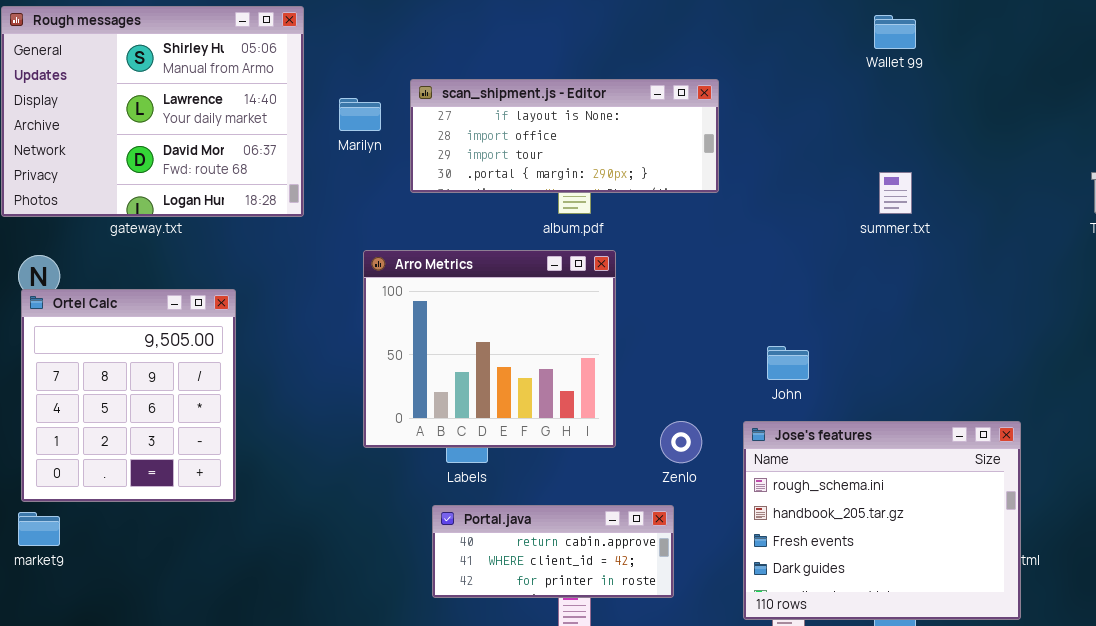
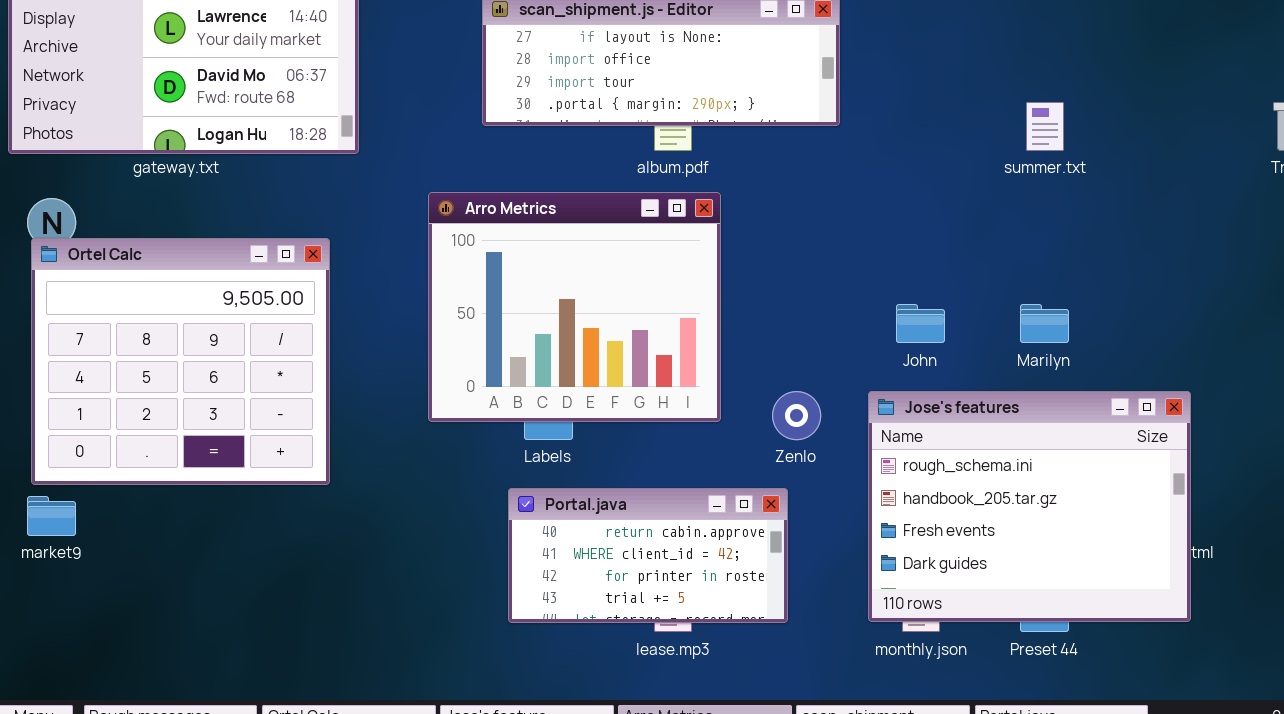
Marilyn: [339,98,381,131] -> [1020,304,1069,343], moved
Ortel Calc: [21,289,236,502] -> [31,238,330,485], resized
Portal.java: [432,505,674,598] -> [508,488,788,623], resized

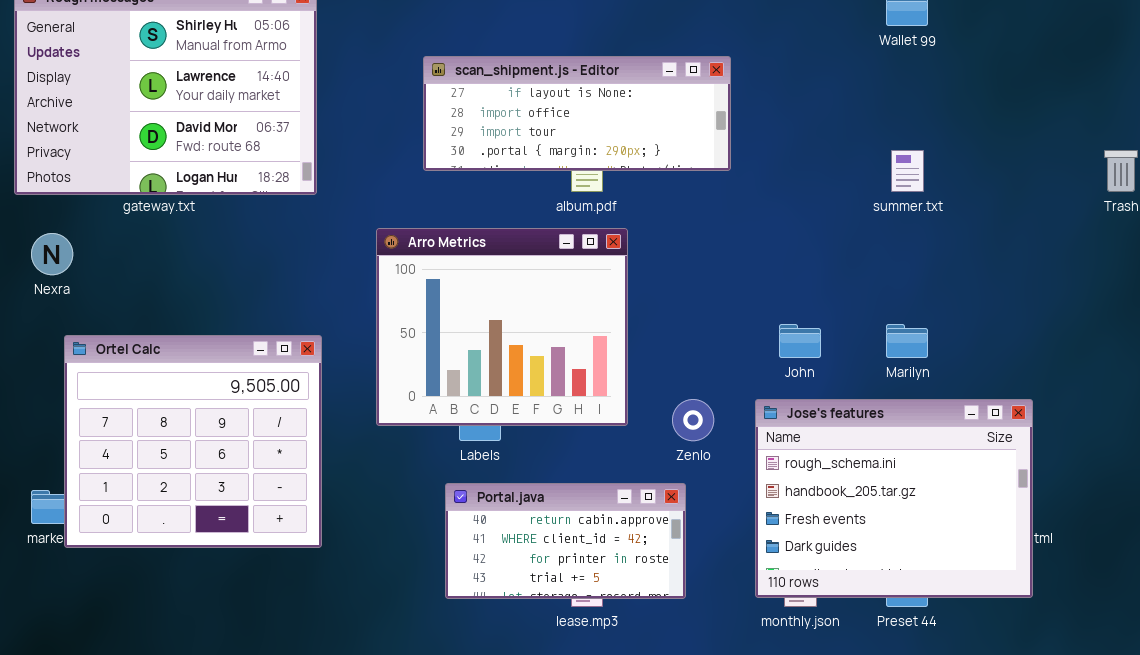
Ortel Calc: [31,238,330,485] -> [64,335,322,548], moved

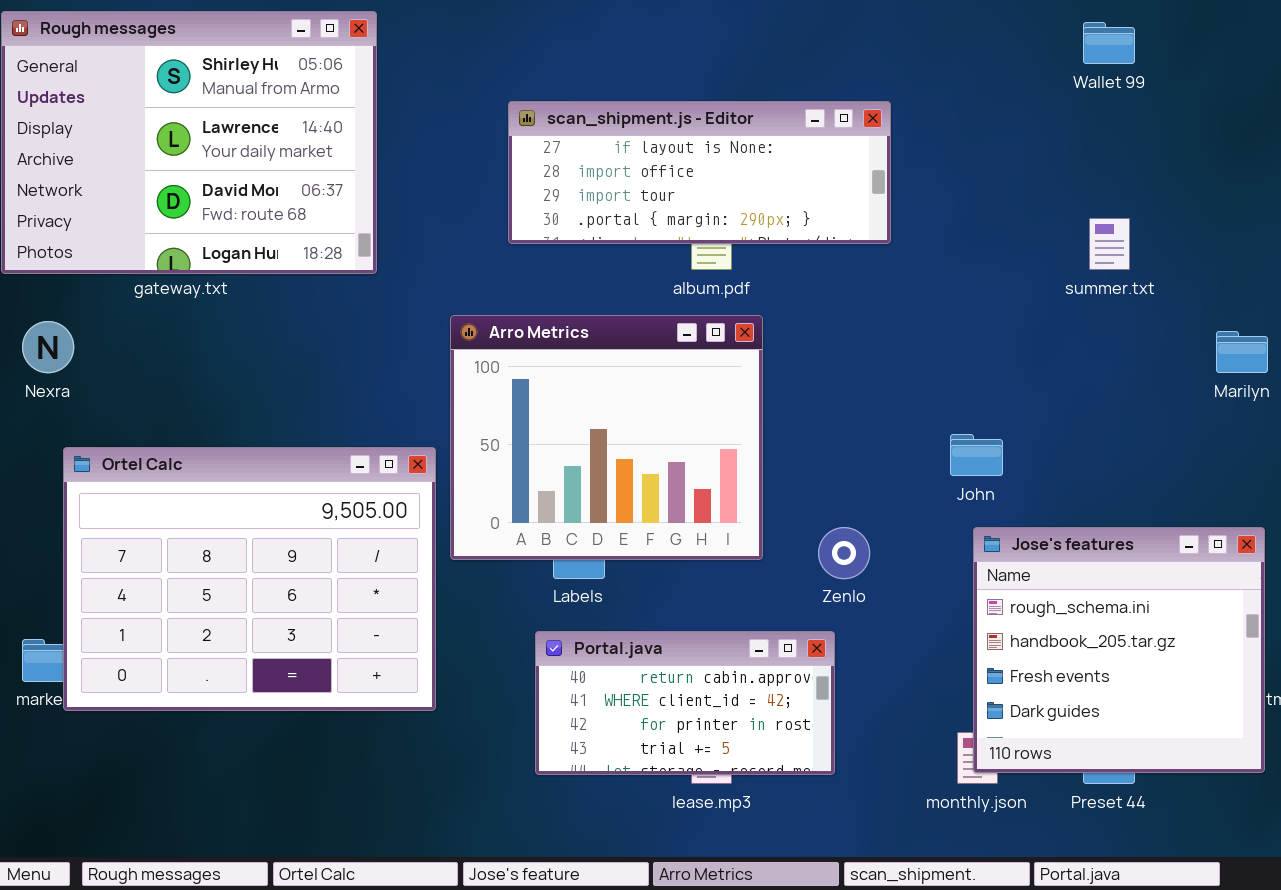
Marilyn: [886,324,928,358] -> [1216,331,1268,373], moved
Ortel Calc: [64,335,322,548] -> [63,447,436,711], resized
Jose's features: [755,399,1033,598] -> [973,527,1265,773], resized

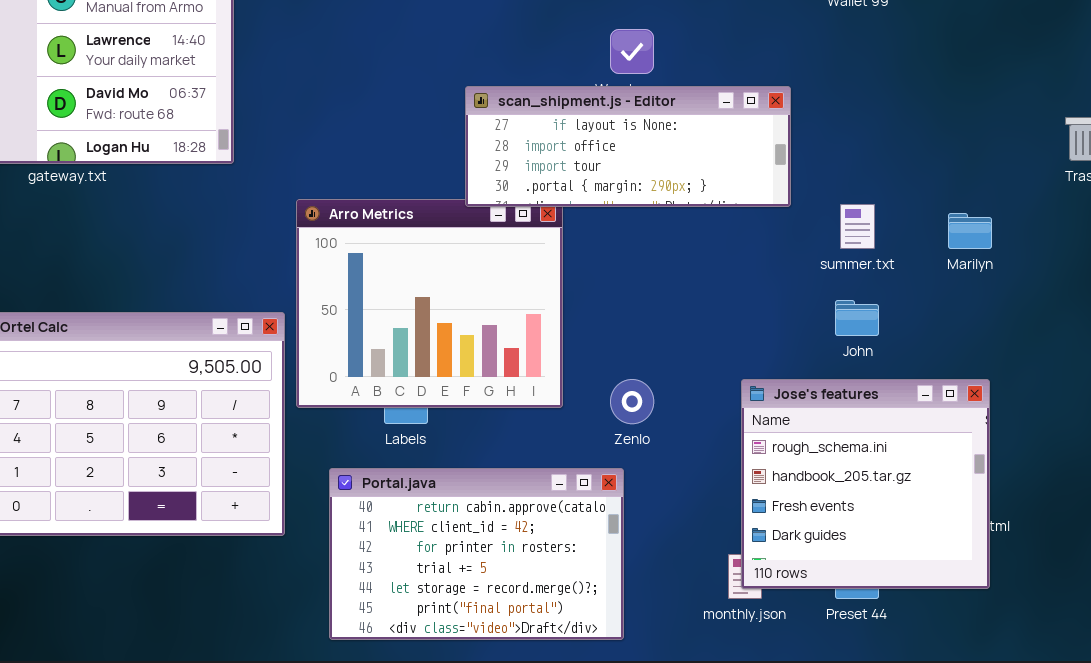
scan_shipment.js - Editor: [508,101,891,244] -> [465,86,791,207], moved
summer.txt: [1089,218,1130,270] -> [840,204,875,249], moved
John: [950,434,1003,476] -> [835,300,879,336], moved
Portal.java: [535,631,835,775] -> [329,468,624,640], resized

